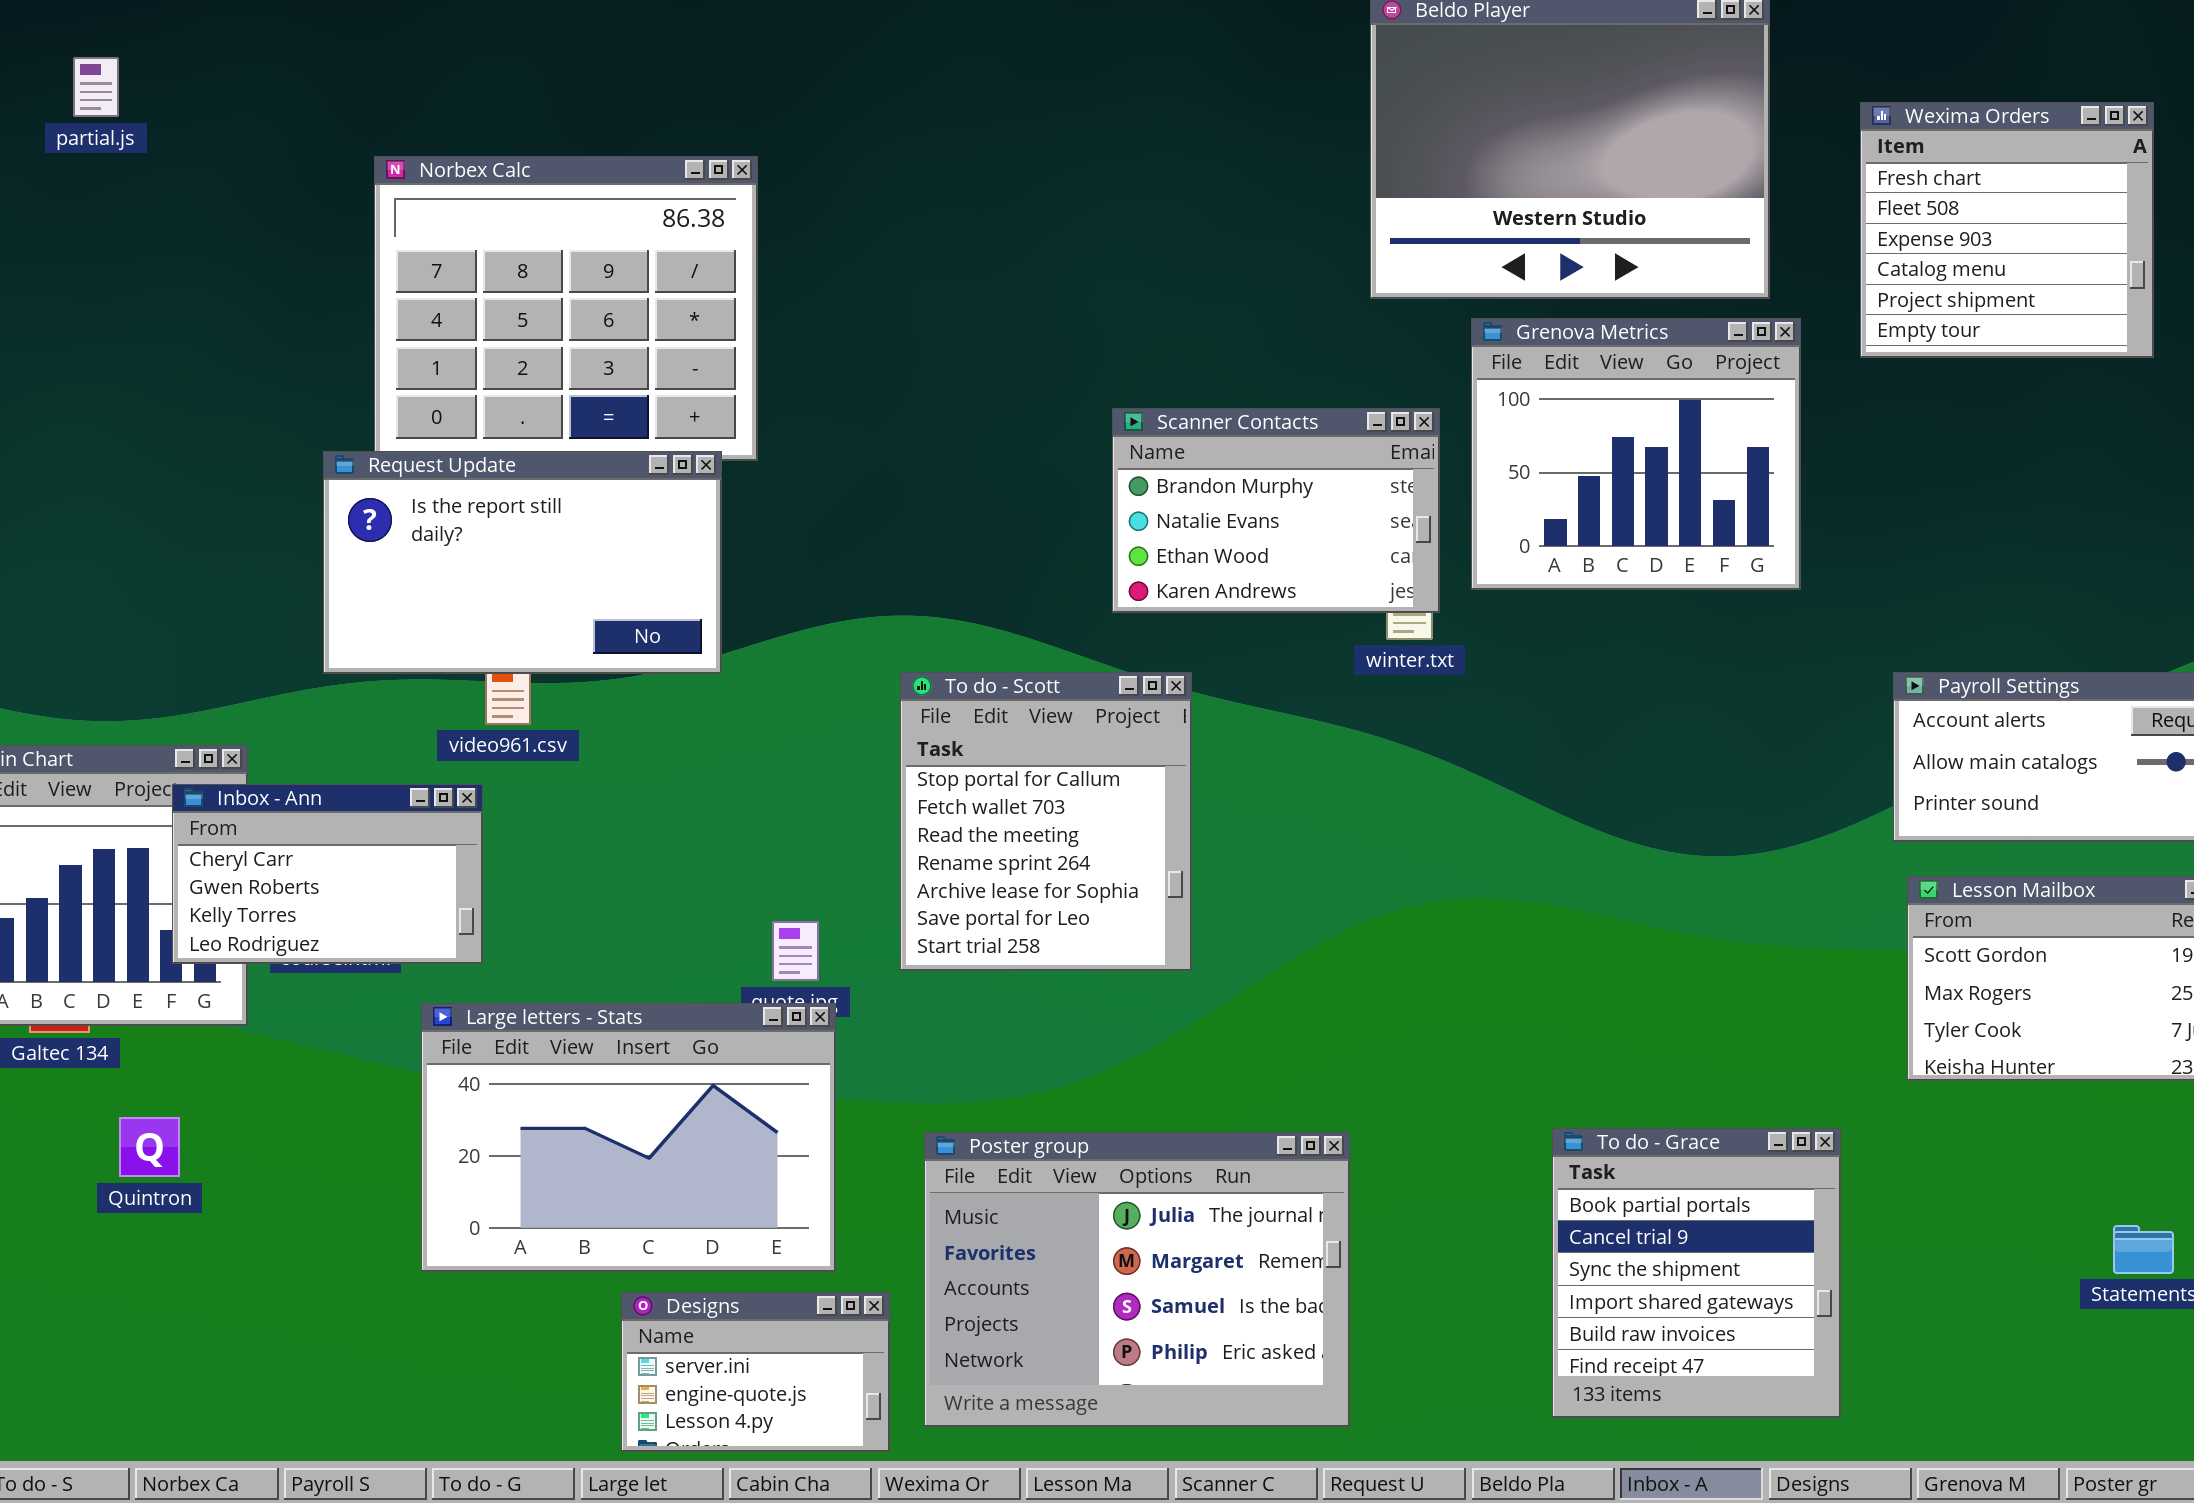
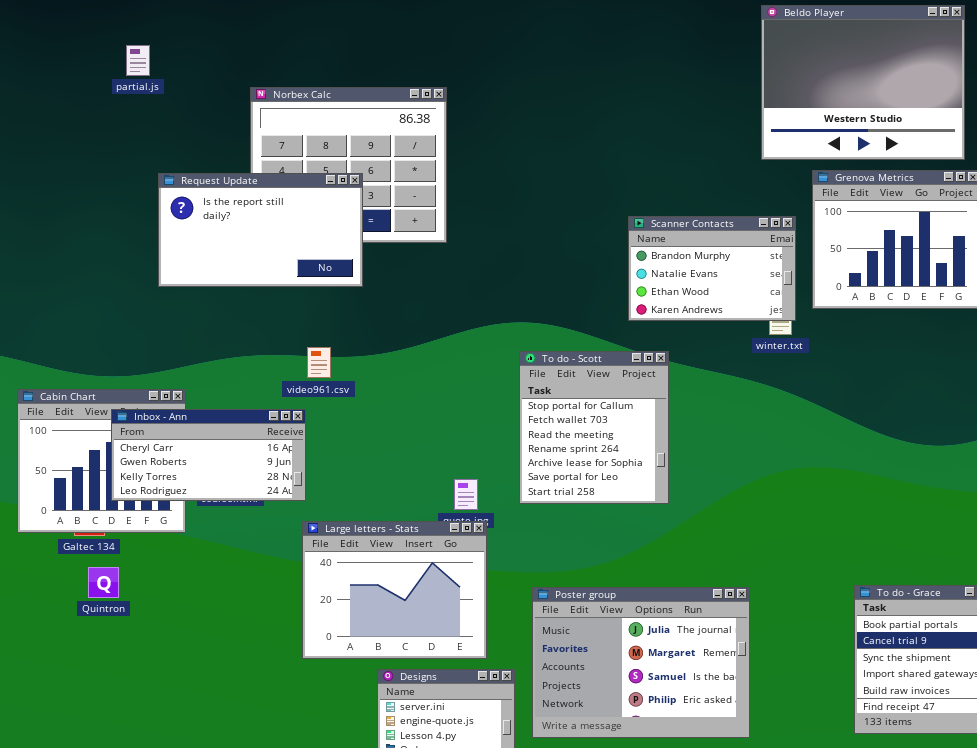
partial.js: [73,57,119,117] -> [126,45,150,76], moved
Request Update: [323,451,722,674] -> [158,173,363,287], moved
Inbox - Ann: [172,784,483,964] -> [111,409,306,501], resized
Large letters - Stats: [421,1003,836,1272] -> [302,521,487,659], resized
Quintron: [119,1117,180,1177] -> [88,567,119,598], moved

